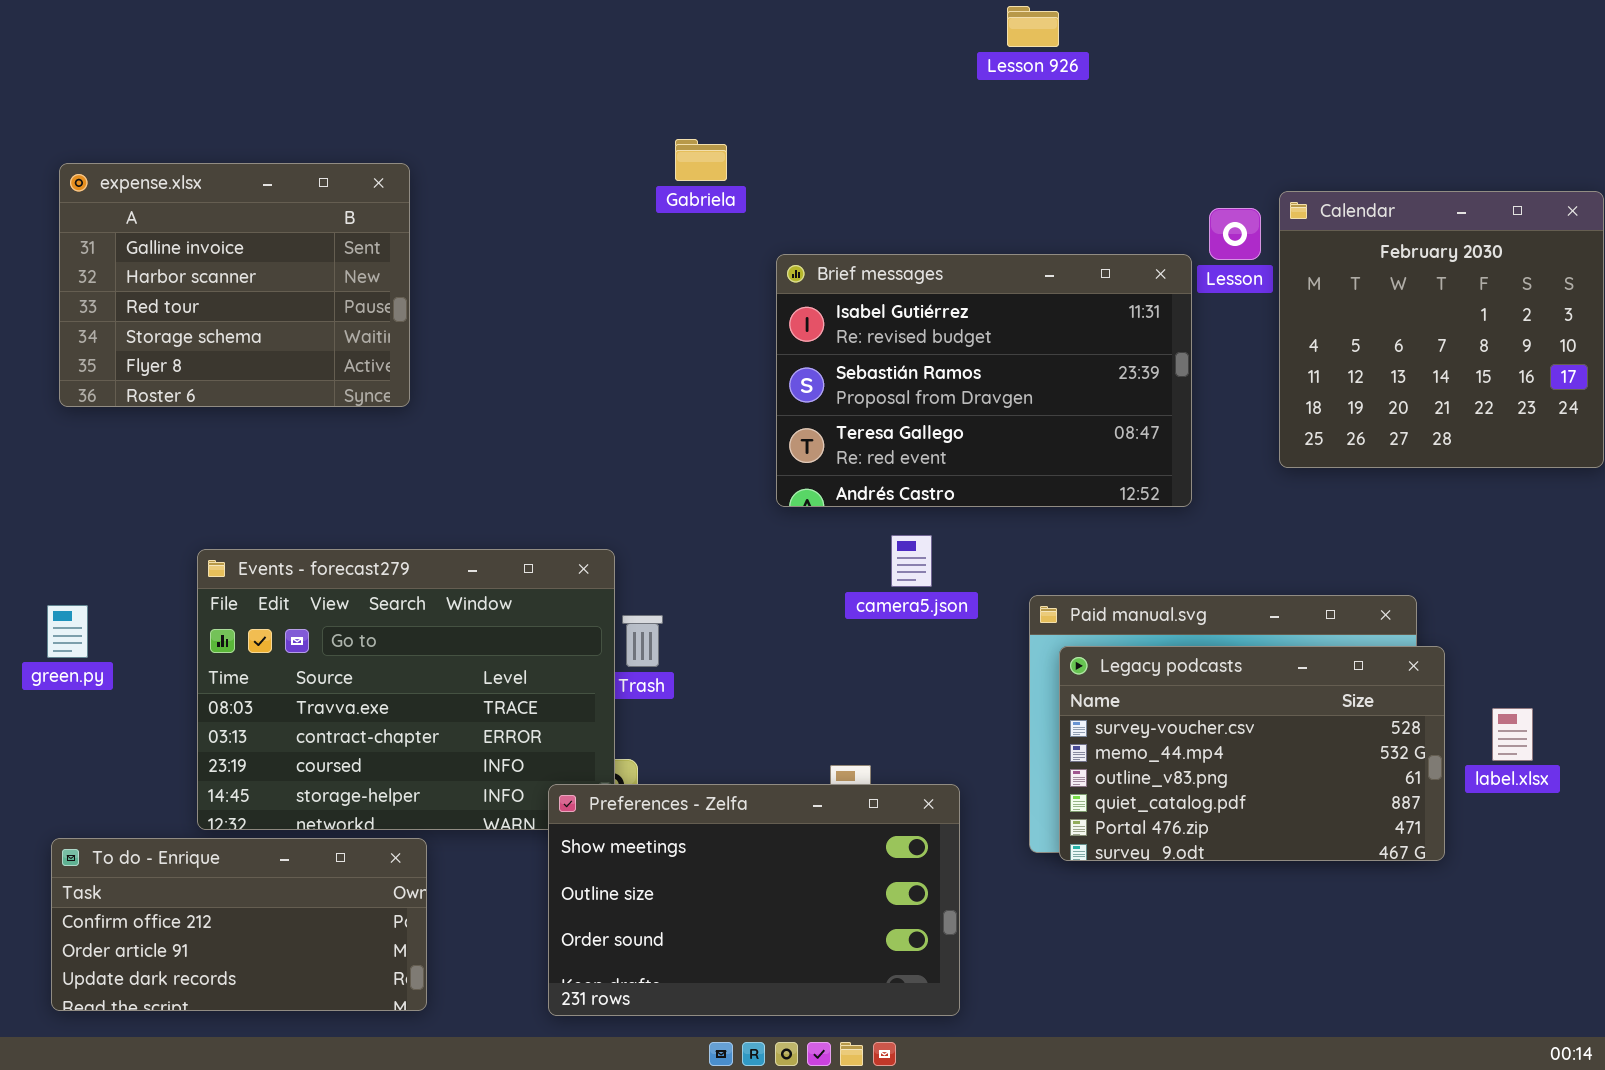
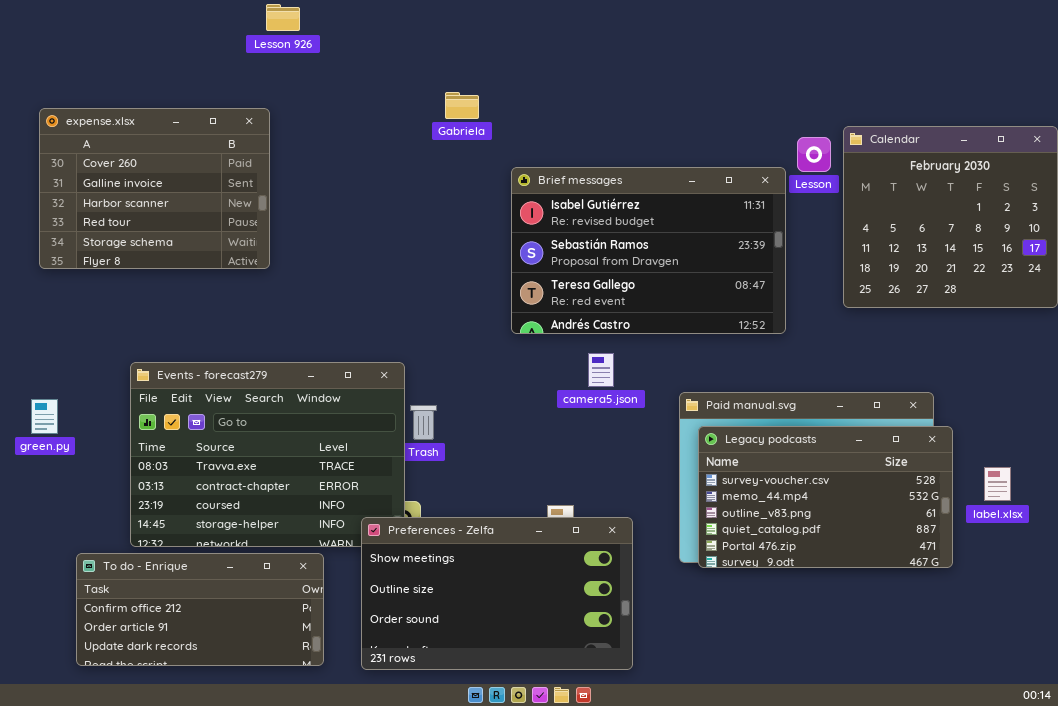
Lesson 926: [1007,6,1059,47] -> [266,4,300,31], moved
expense.xlsx: [59,163,410,407] -> [39,108,270,269], scrolled up 1 row
To do - Enrique: [51,838,427,1011] -> [76,553,324,666], moved

